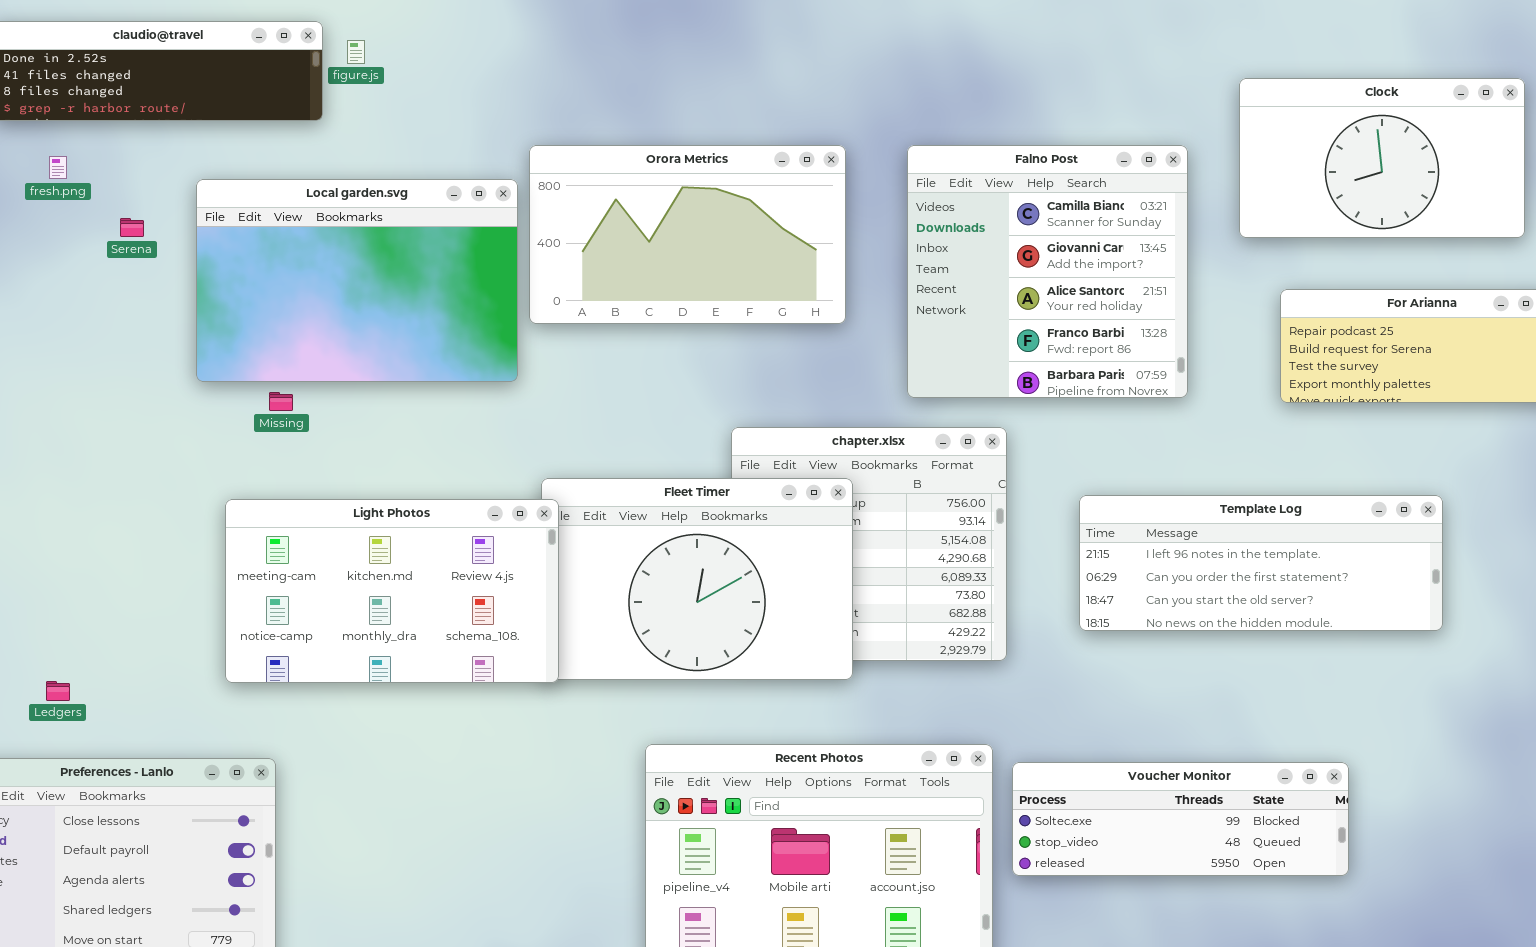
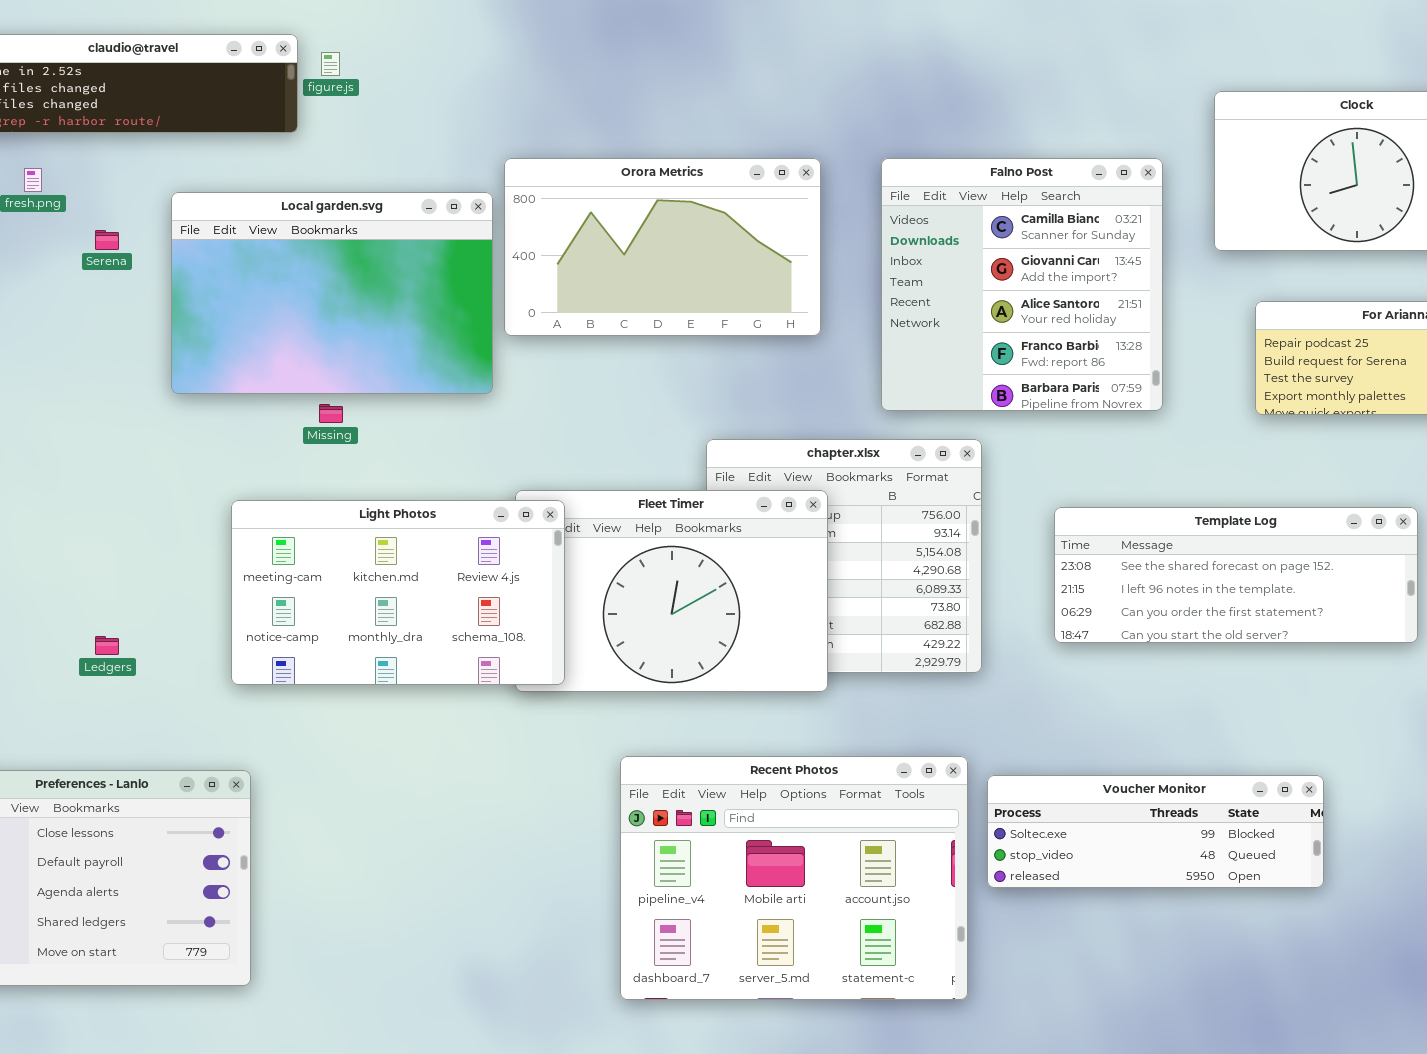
Missing: [269,392,293,411] -> [319,404,343,423], moved
Template Log: [1079,495,1443,631] -> [1054,507,1418,643], scrolled up 1 row
Light Photos: [225,499,559,683] -> [231,500,565,685], moved
Ledgers: [46,681,70,701] -> [95,636,119,655], moved

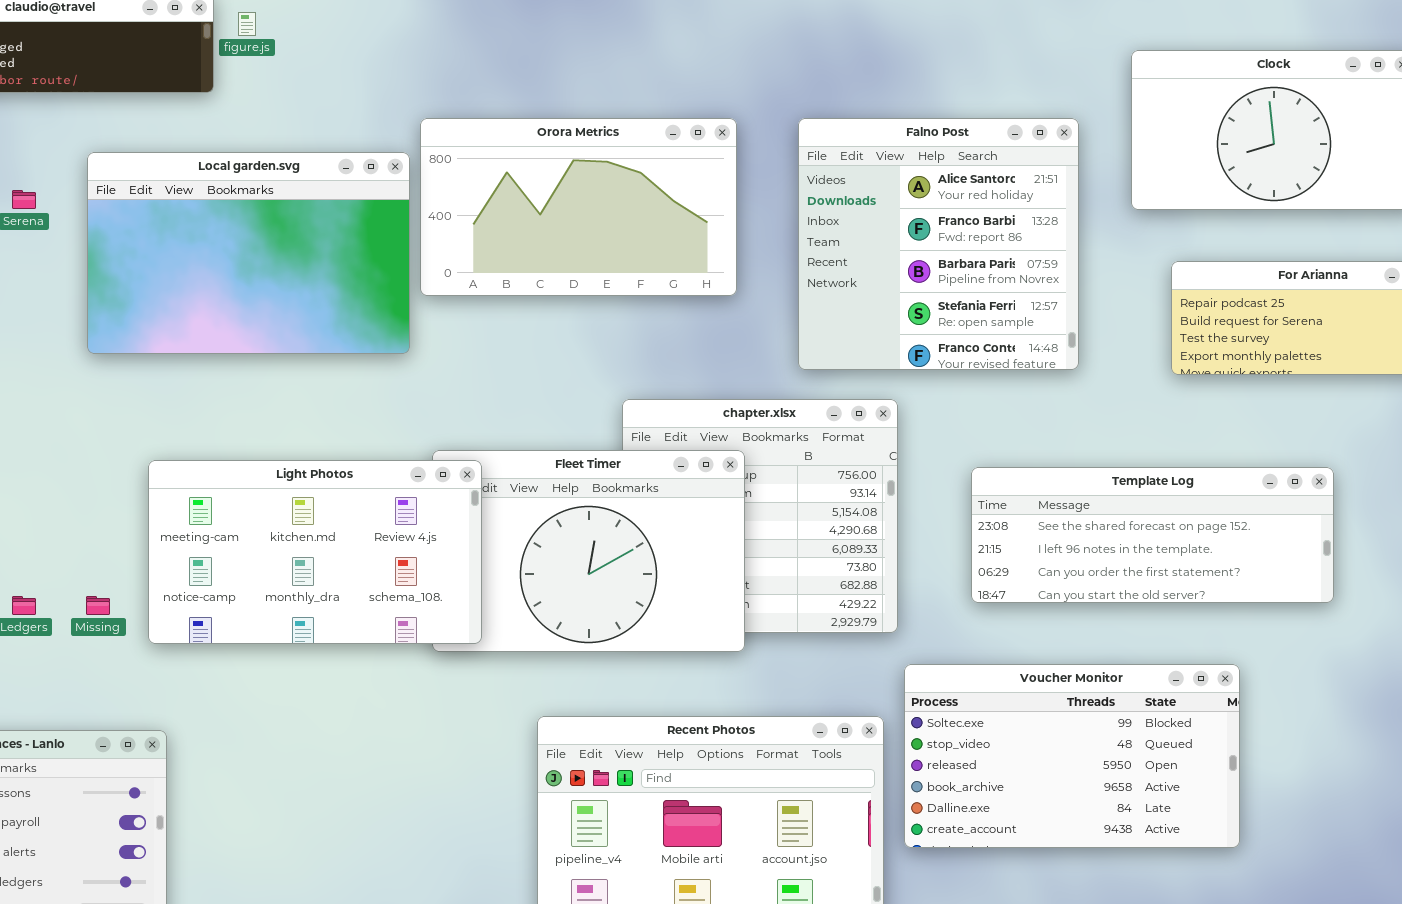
Falno Post: [881,158,1163,411] -> [798,118,1079,370], scrolled down 2 rows
Missing: [319,404,343,423] -> [86,596,110,615], moved
Voucher Monitor: [987,775,1324,888] -> [904,664,1240,848], resized

